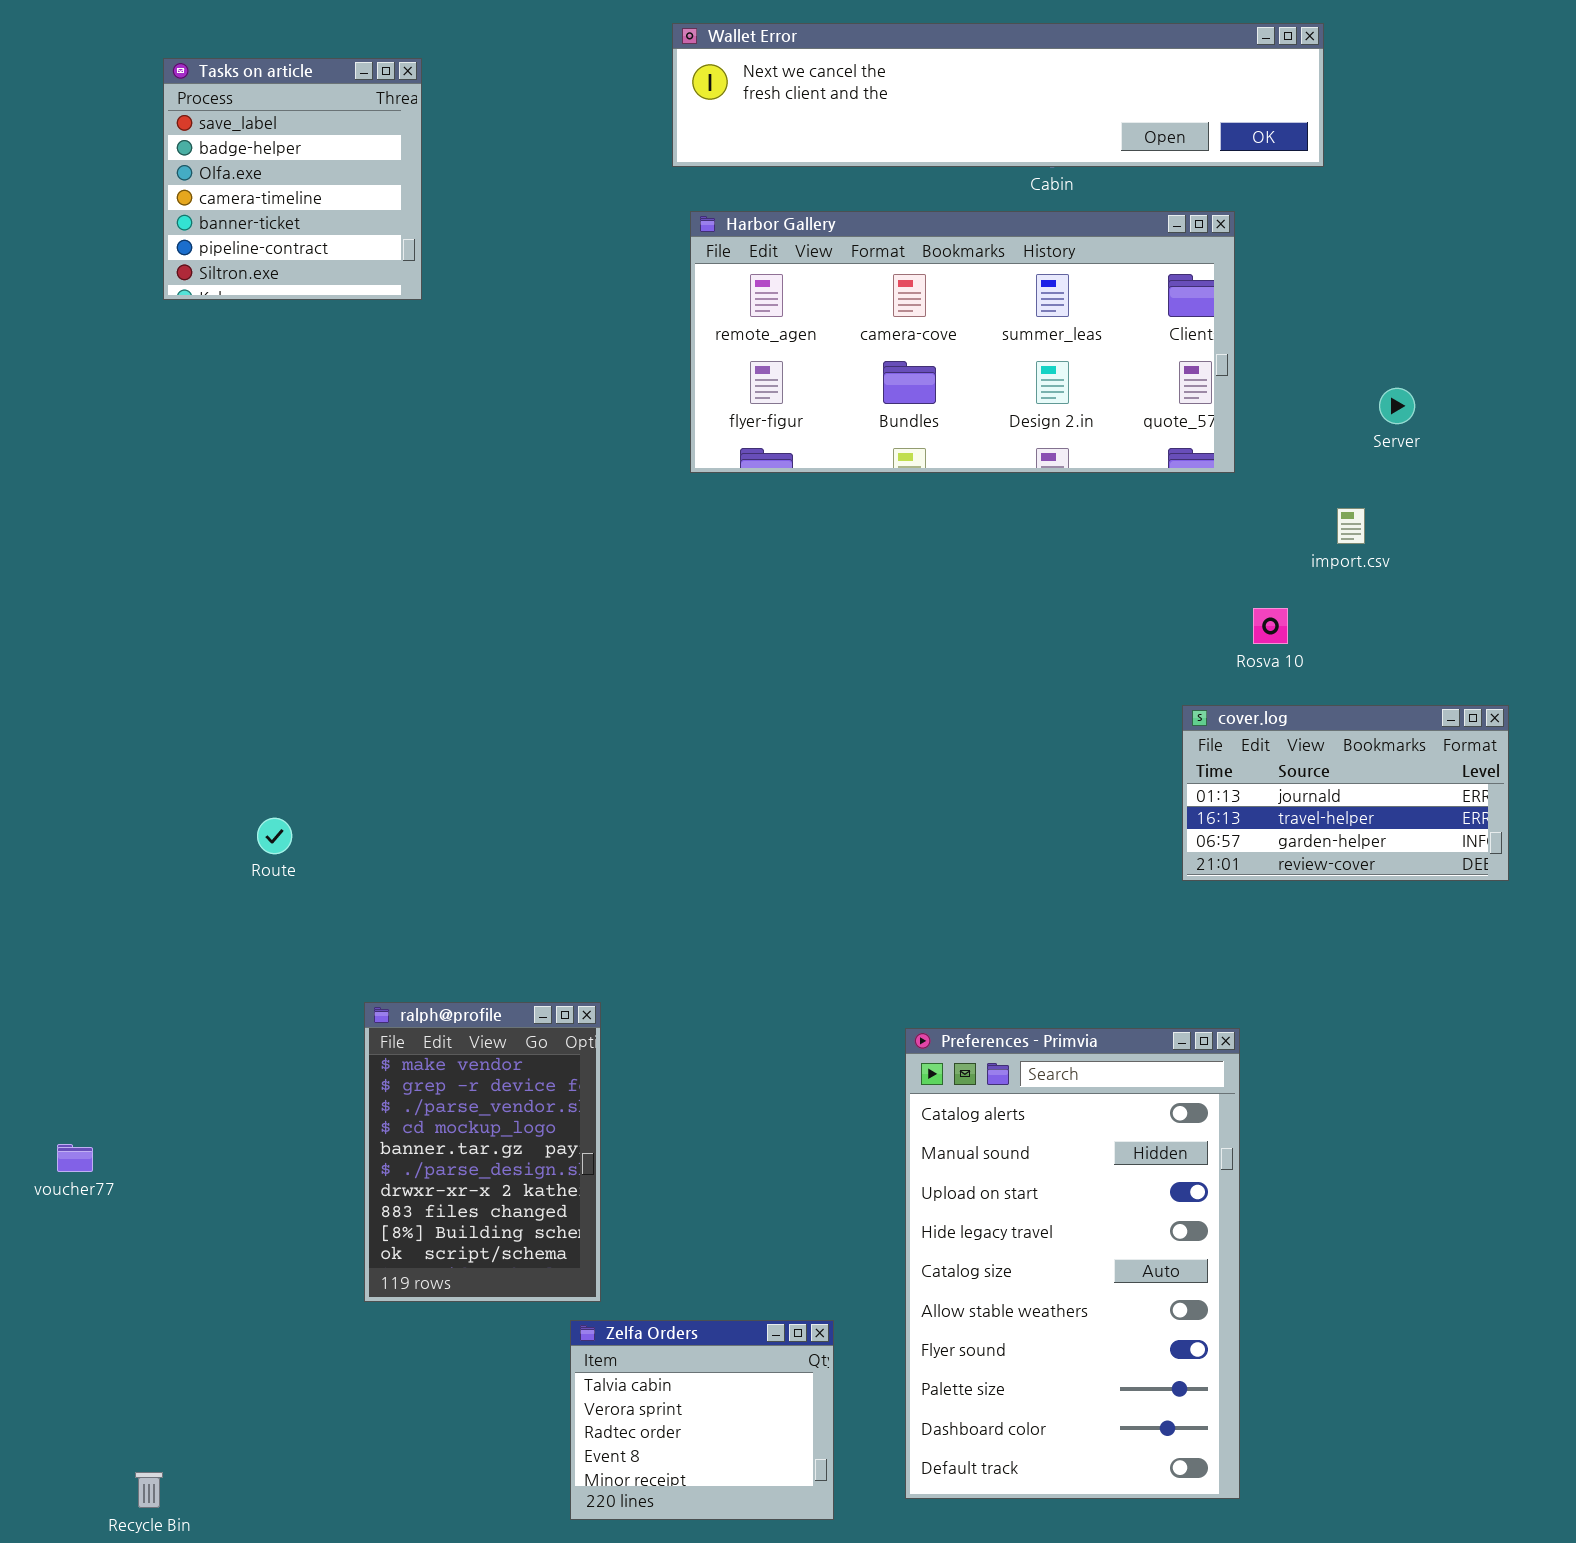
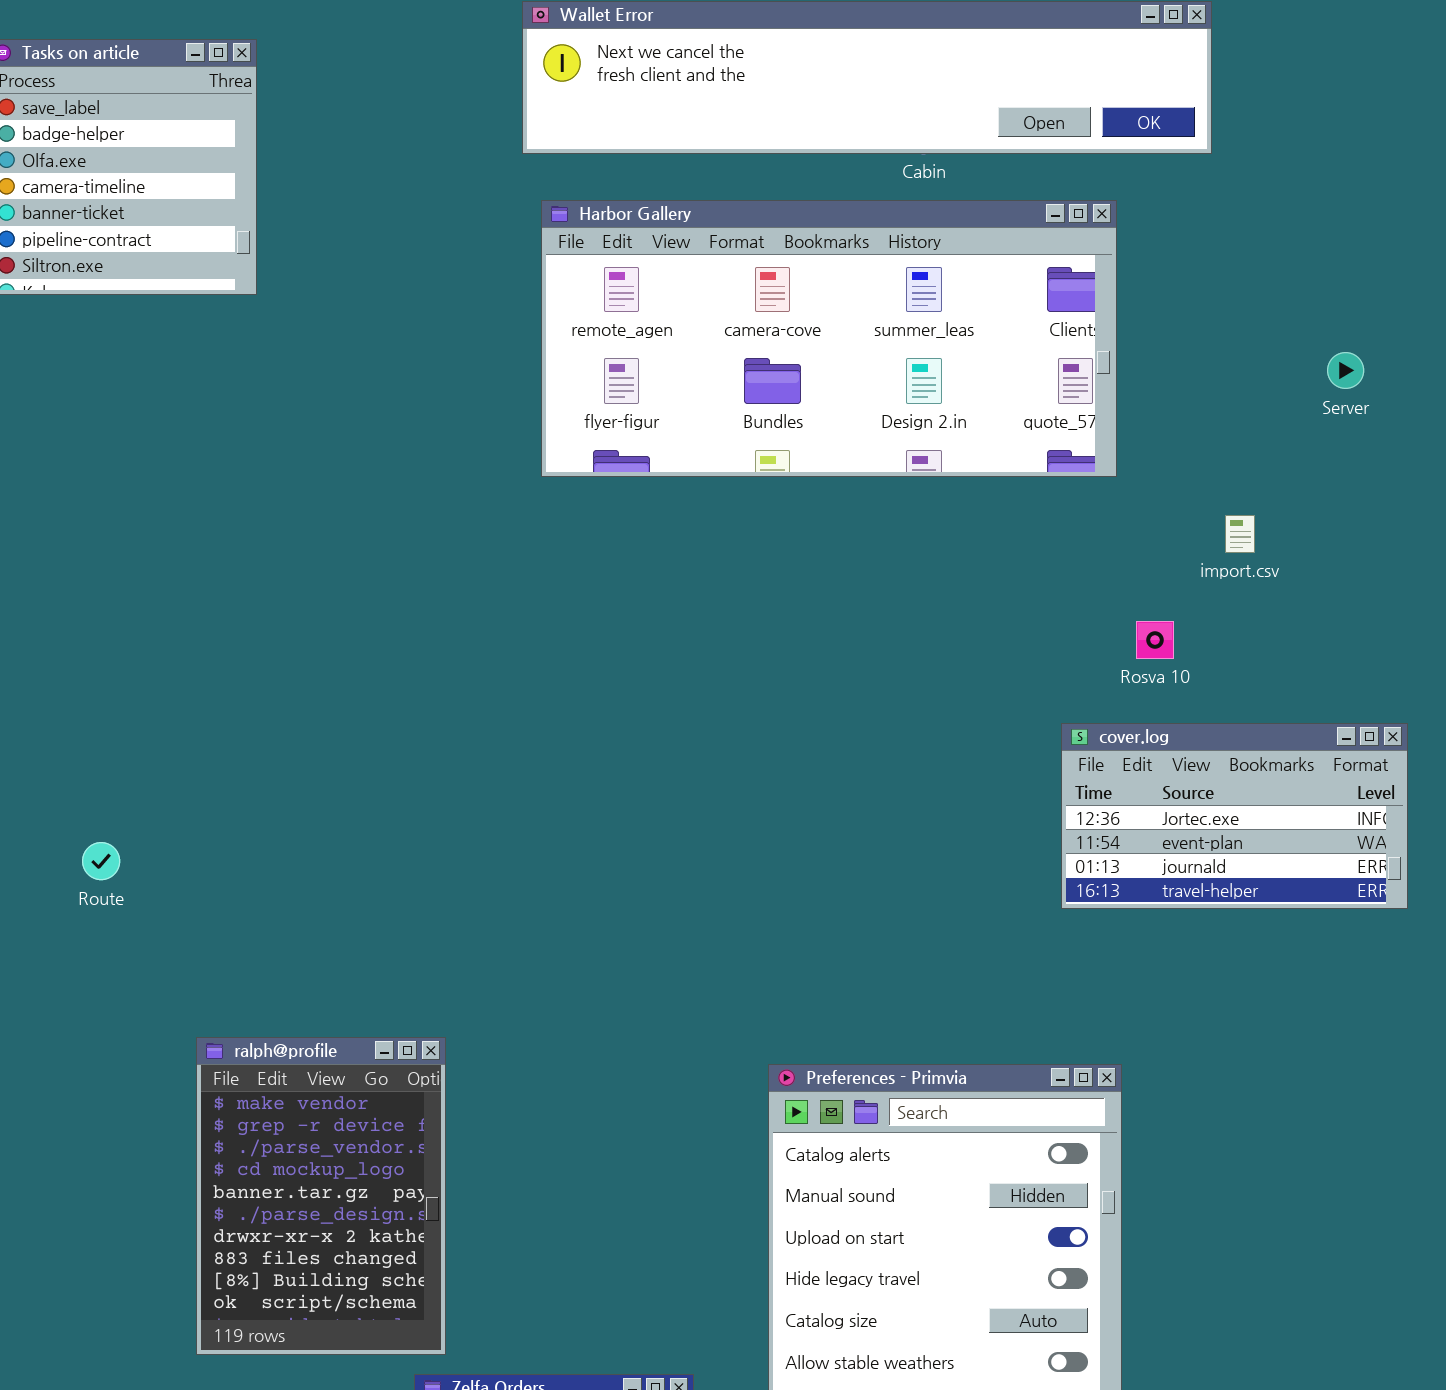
Server: [1379,388,1415,424] -> [1327,352,1364,389], moved
cover.log: [1182,705,1509,881] -> [1061,723,1408,909], scrolled up 2 rows

